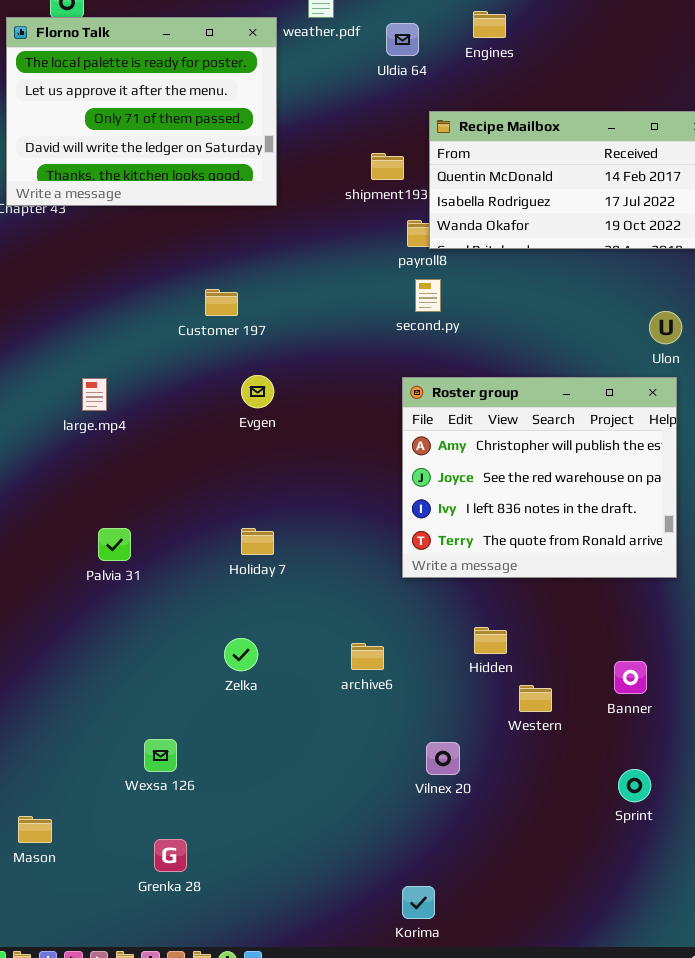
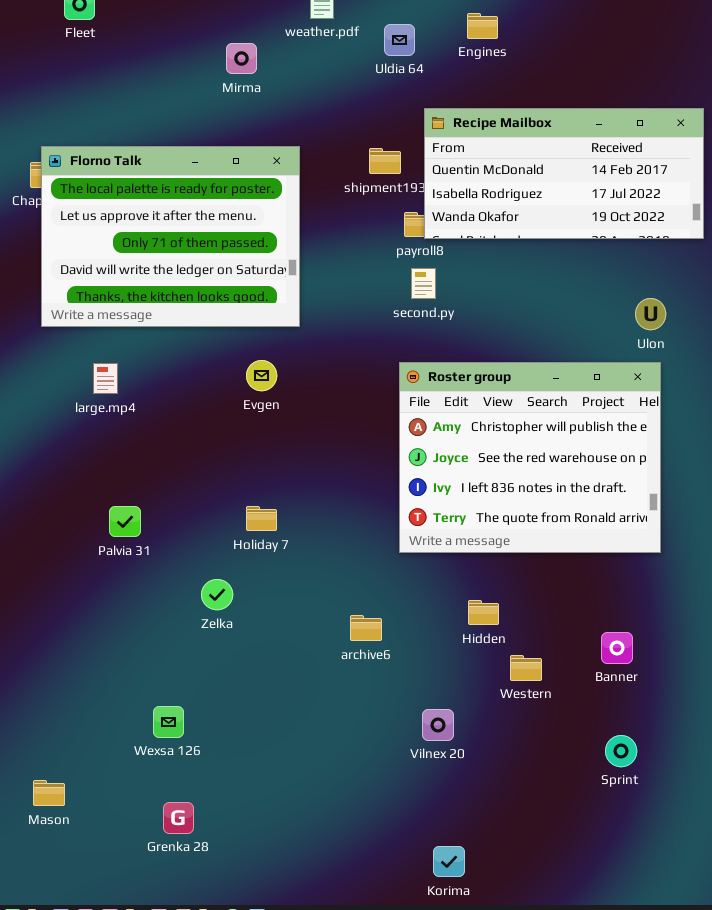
Florno Talk: [6,17,277,206] -> [41,146,300,327], moved
Zelka: [224,638,258,671] -> [201,579,233,610], moved
Korima: [402,886,435,919] -> [433,846,465,877], moved

